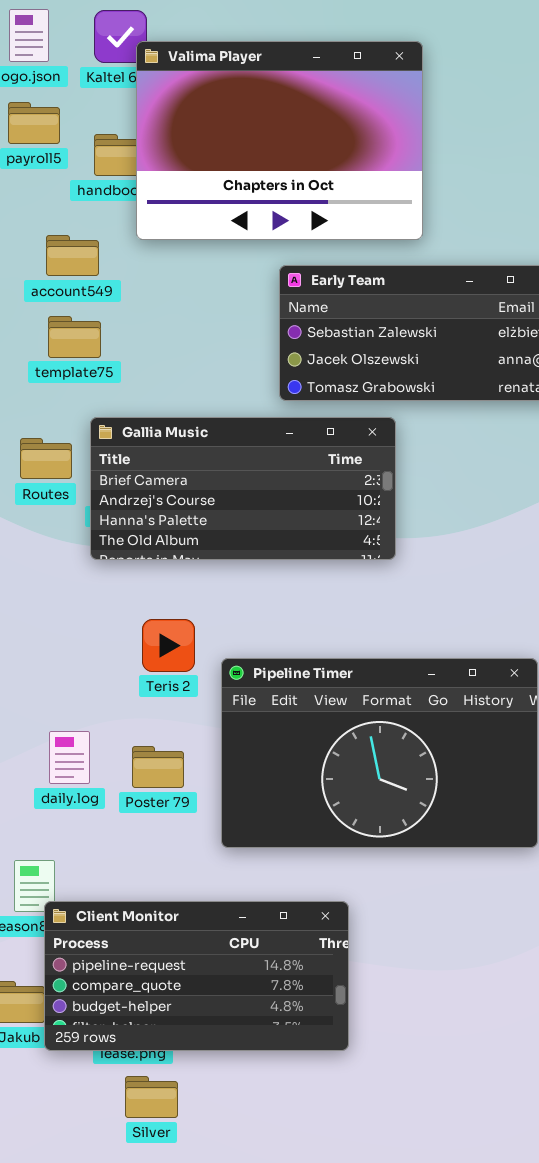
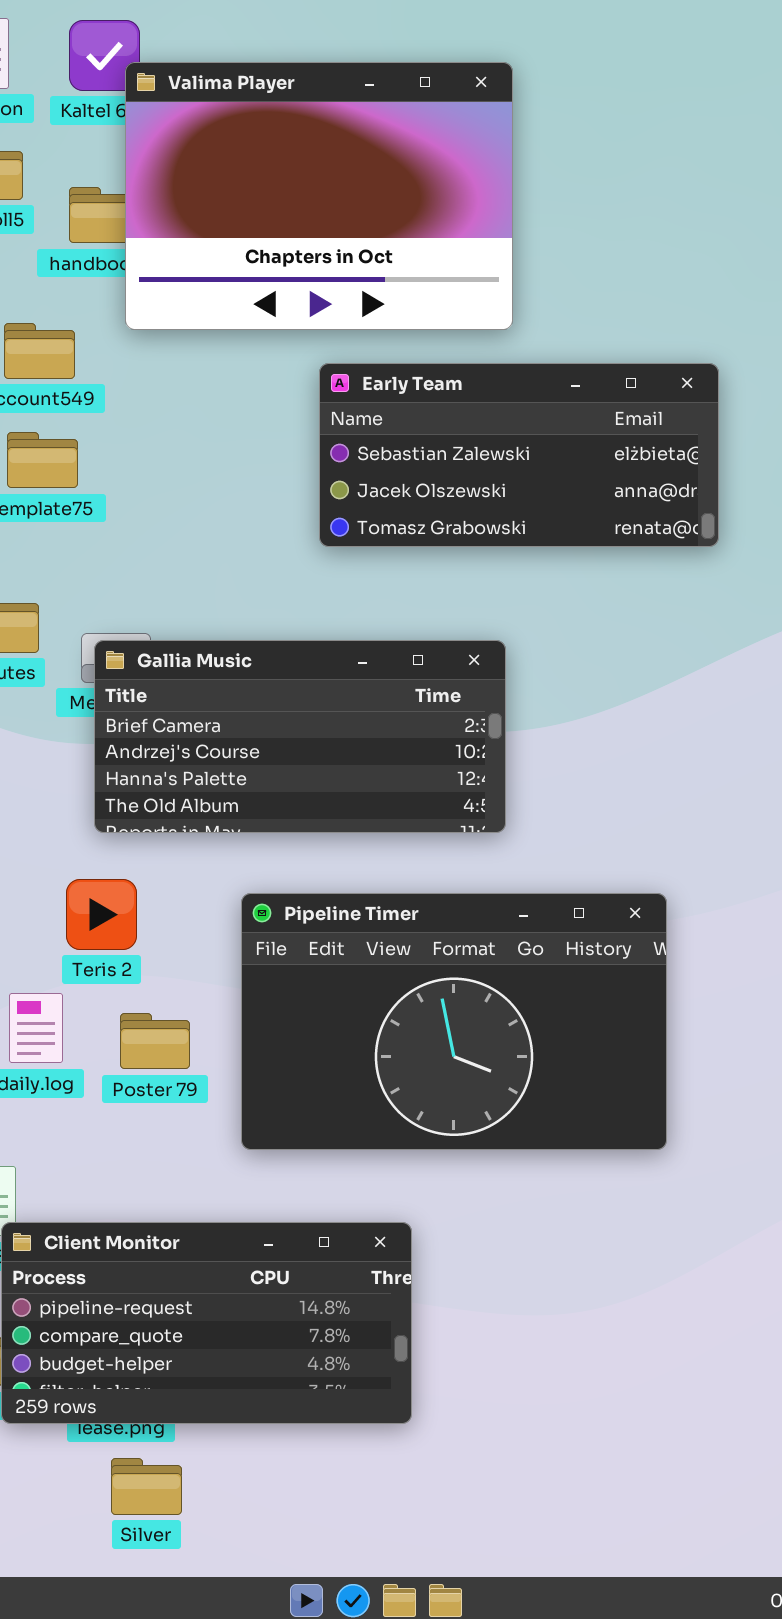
Gallia Music: [90,417,396,560] -> [94,640,506,833], moved
Teris 2: [142,619,195,672] -> [66,879,137,950], moved

